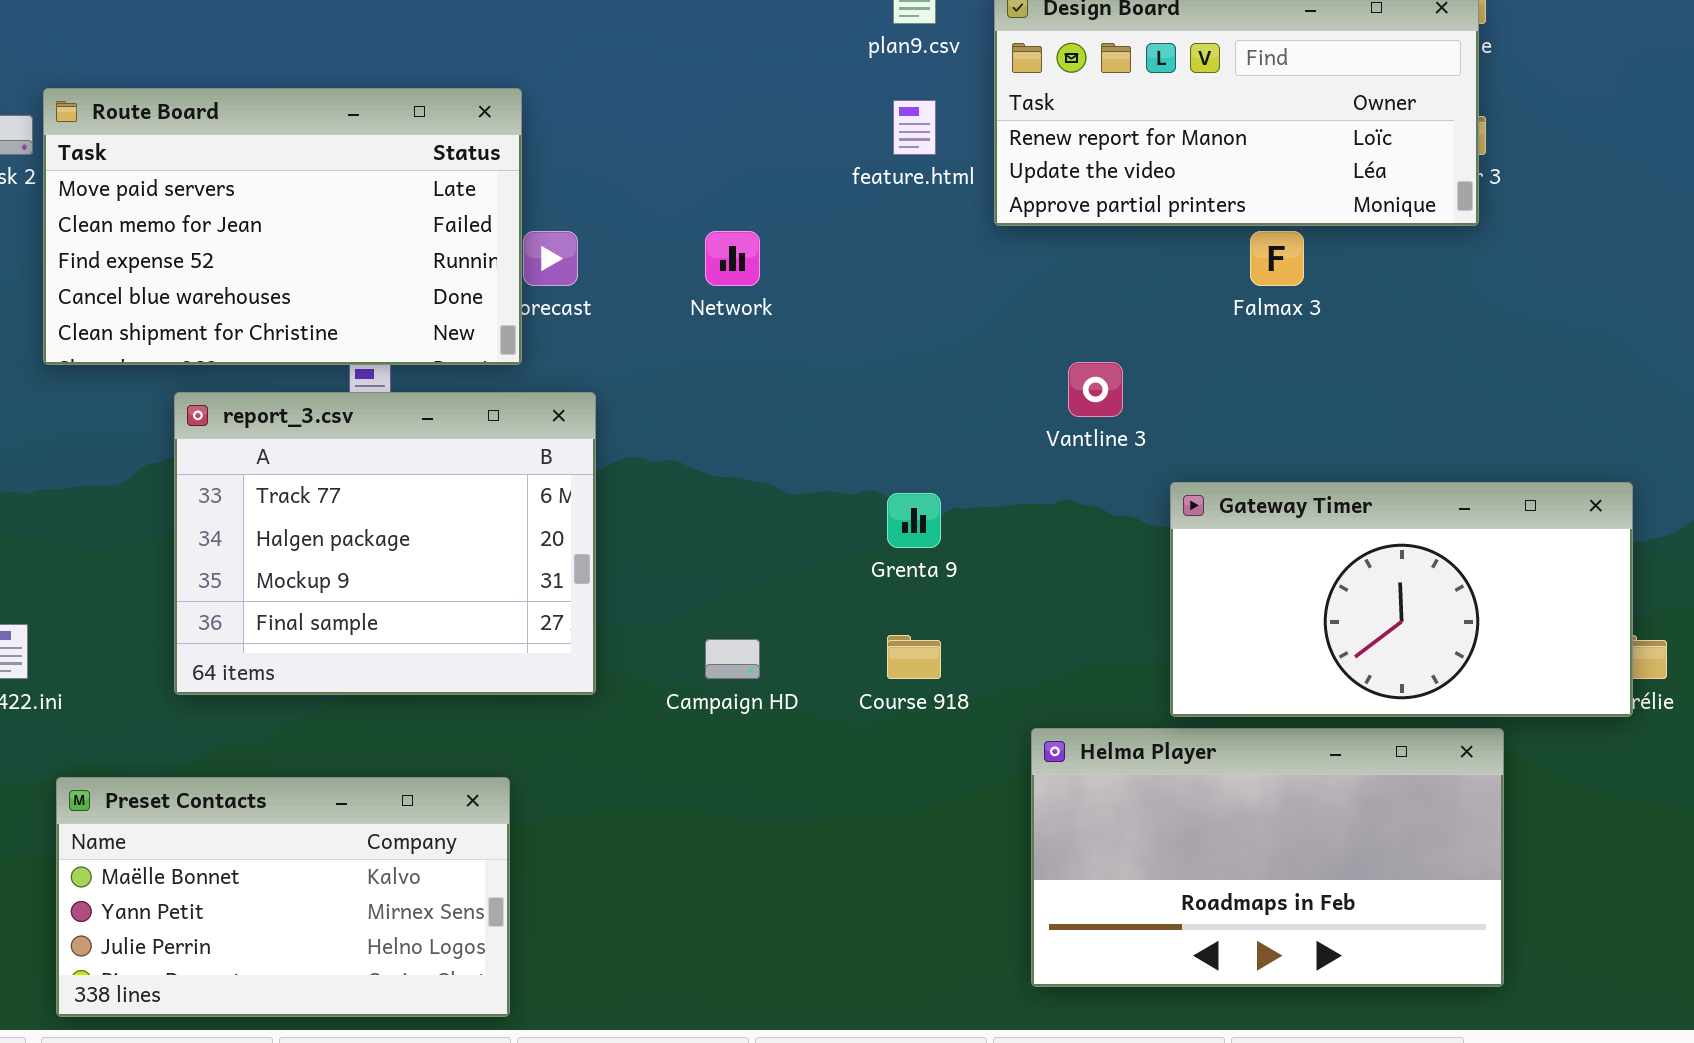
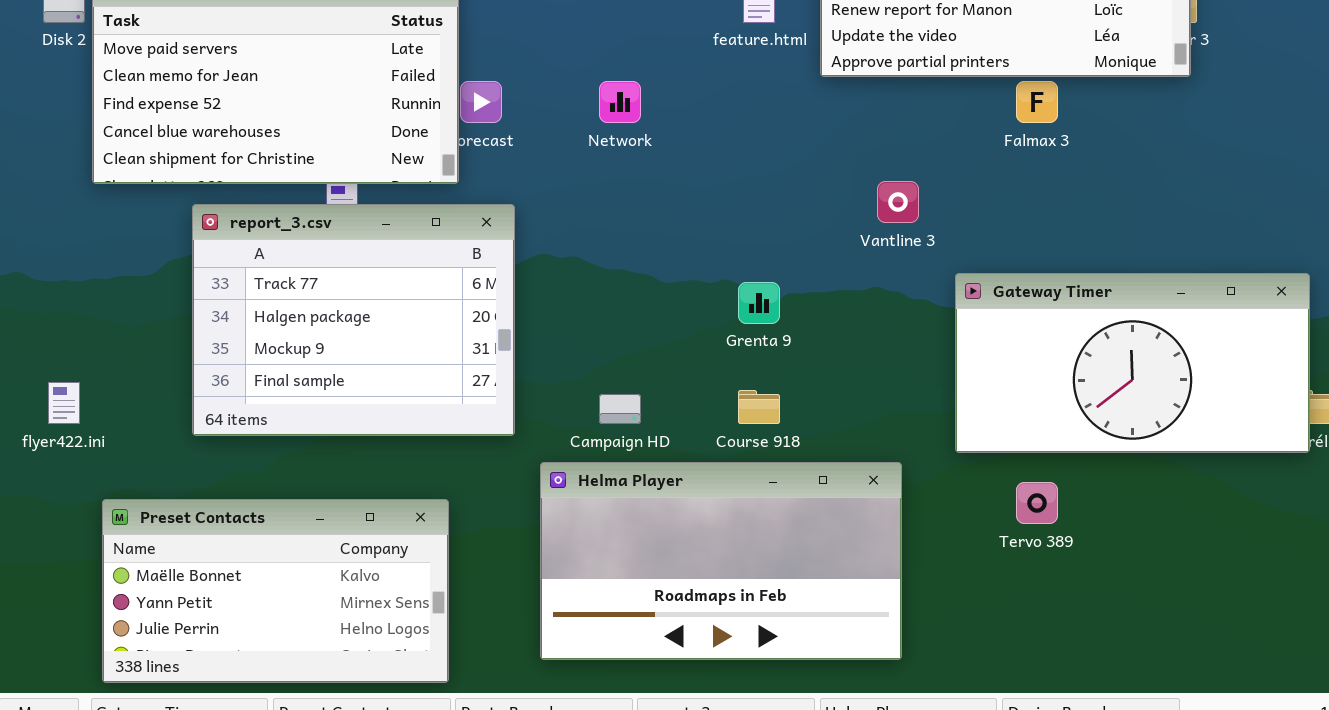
Helma Player: [1031,728,1504,987] -> [540,462,902,660], moved

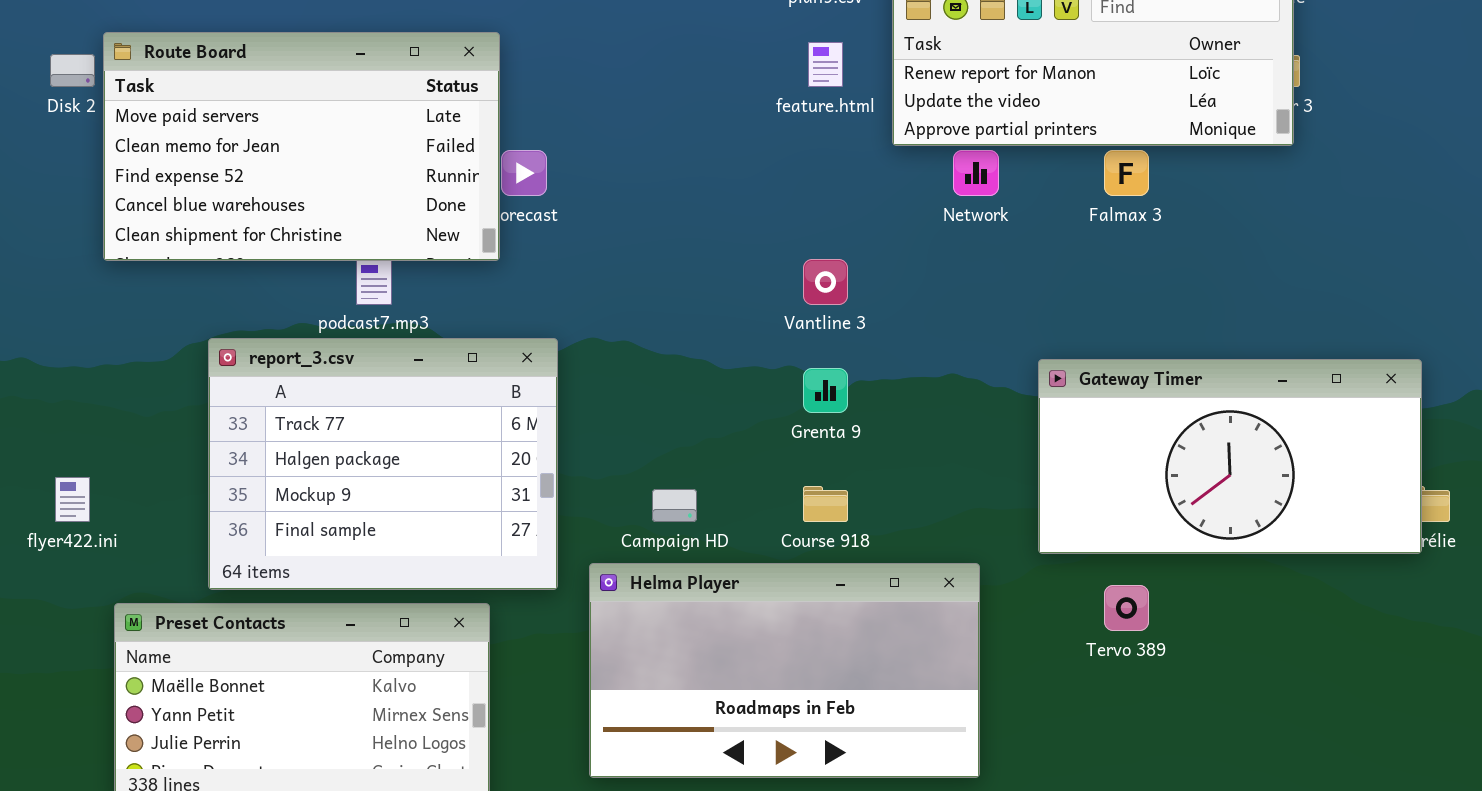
Network: [599,81,641,123] -> [953,150,999,196], moved
Vantline 3: [877,181,919,223] -> [803,259,848,305], moved
report_3.csv: [192,204,515,436] -> [208,338,558,590], moved

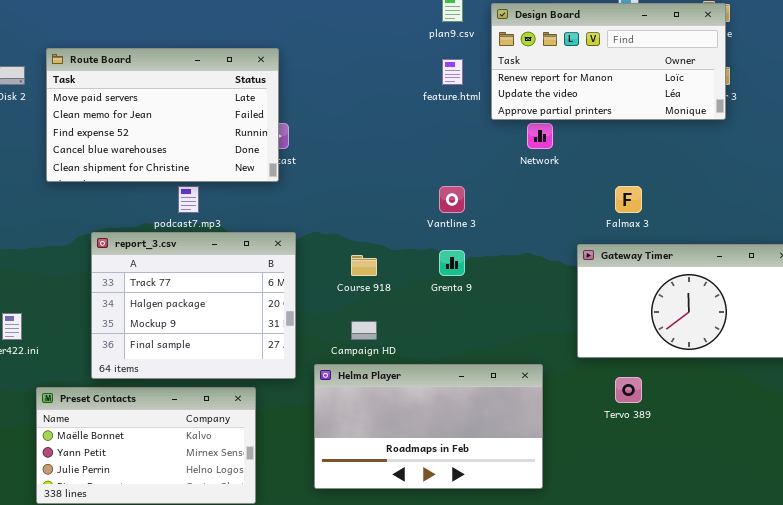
Route Board: [103,32,500,261] -> [46,48,279,182], moved
Falmax 3: [1104,150,1149,196] -> [615,186,642,213], moved
Course 918: [803,486,848,522] -> [351,255,377,276], moved

